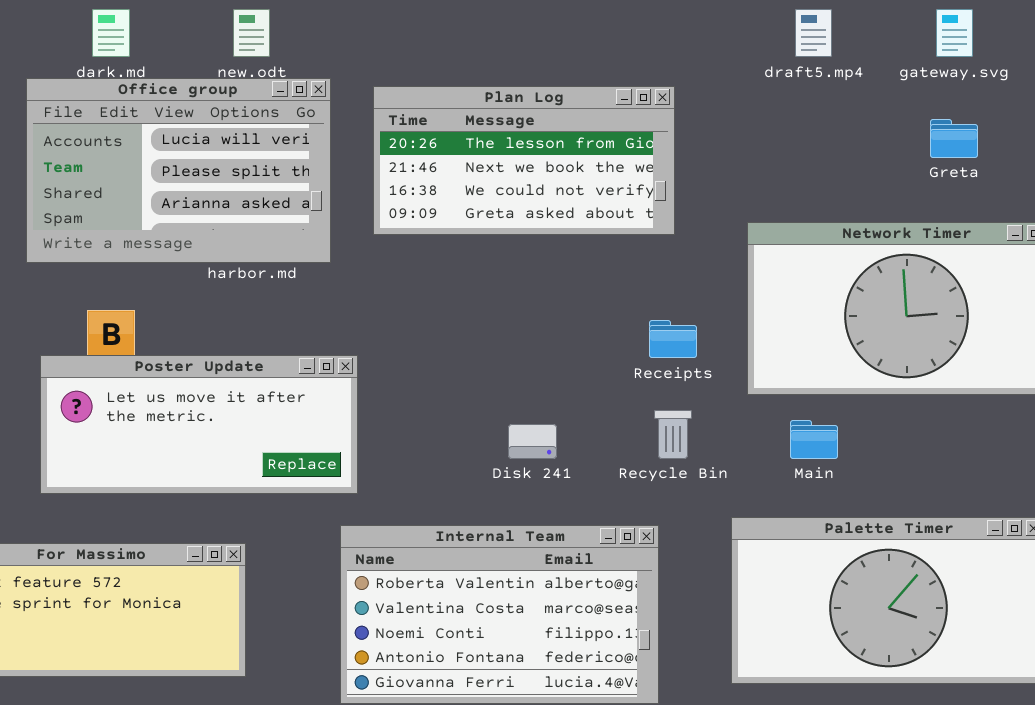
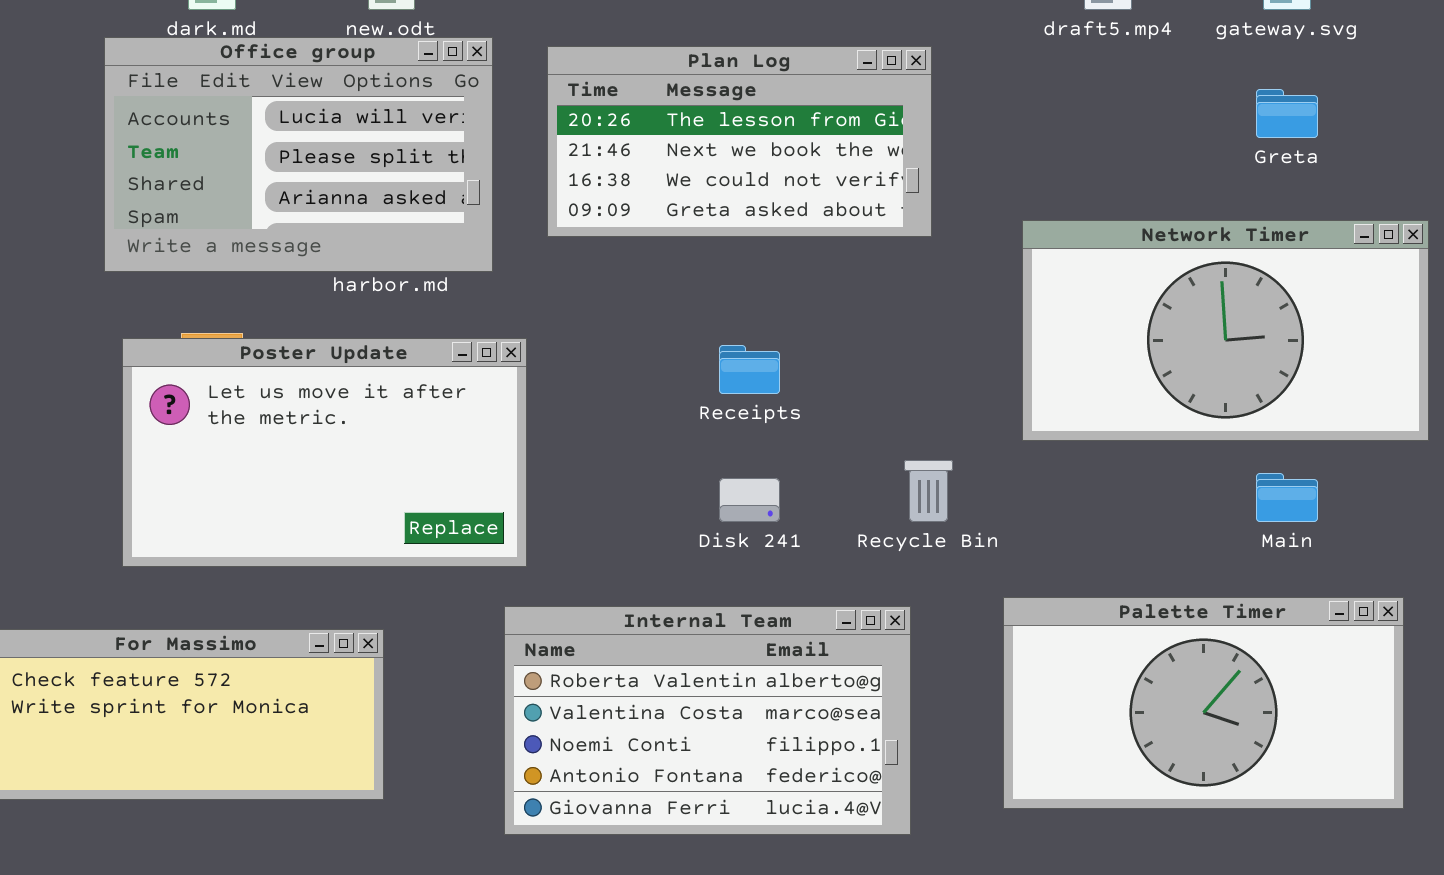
Receipts: [649,320,697,358] -> [719,345,780,394], moved
Poster Update: [40,355,358,494] -> [122,338,527,567], resized
Main: [790,420,838,459] -> [1256,473,1318,522], moved

